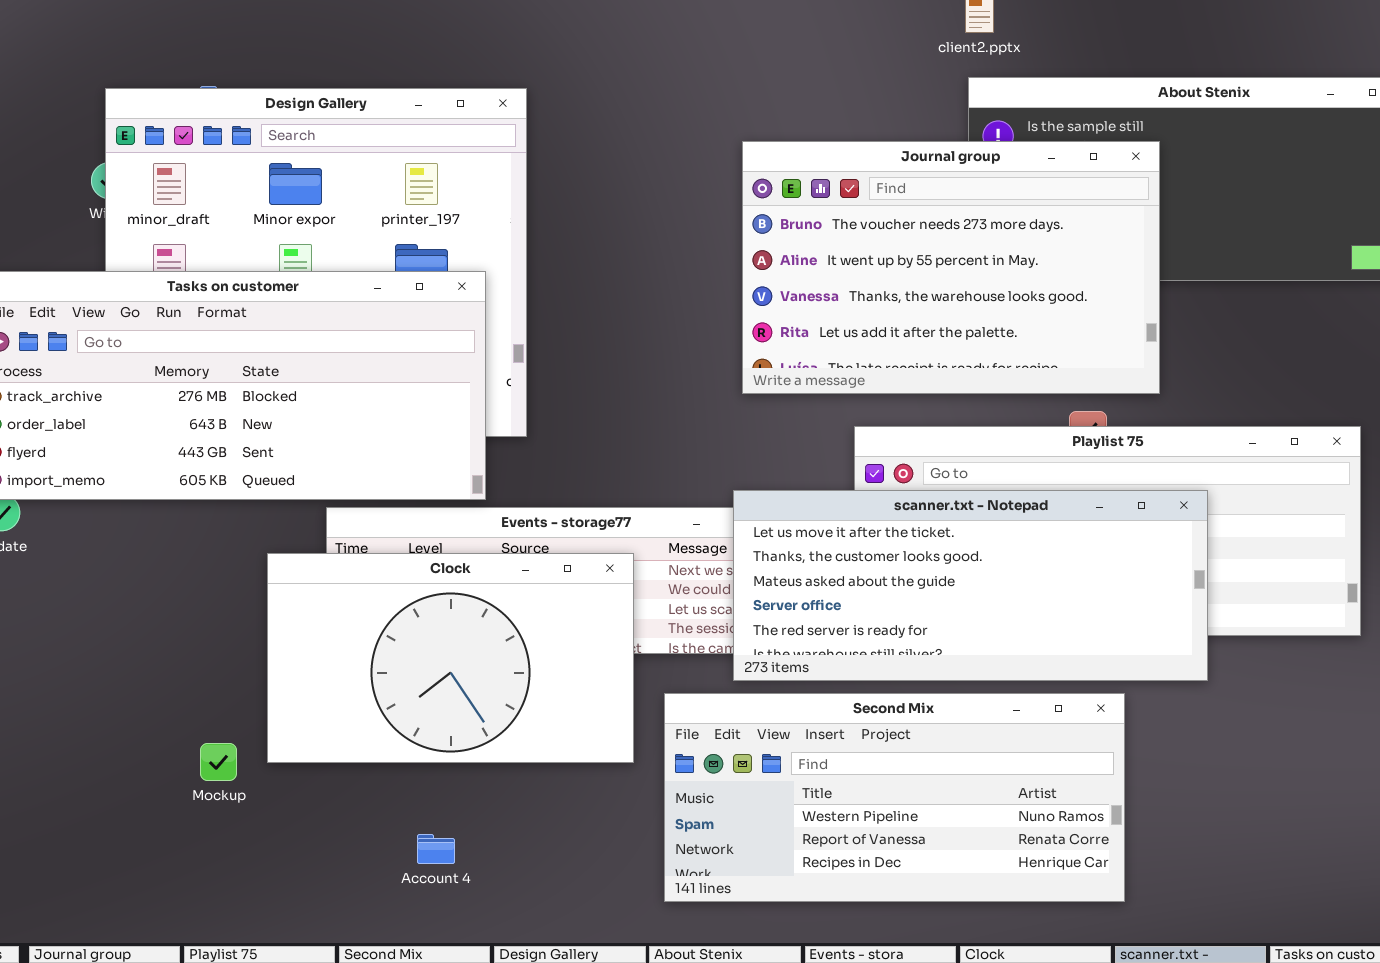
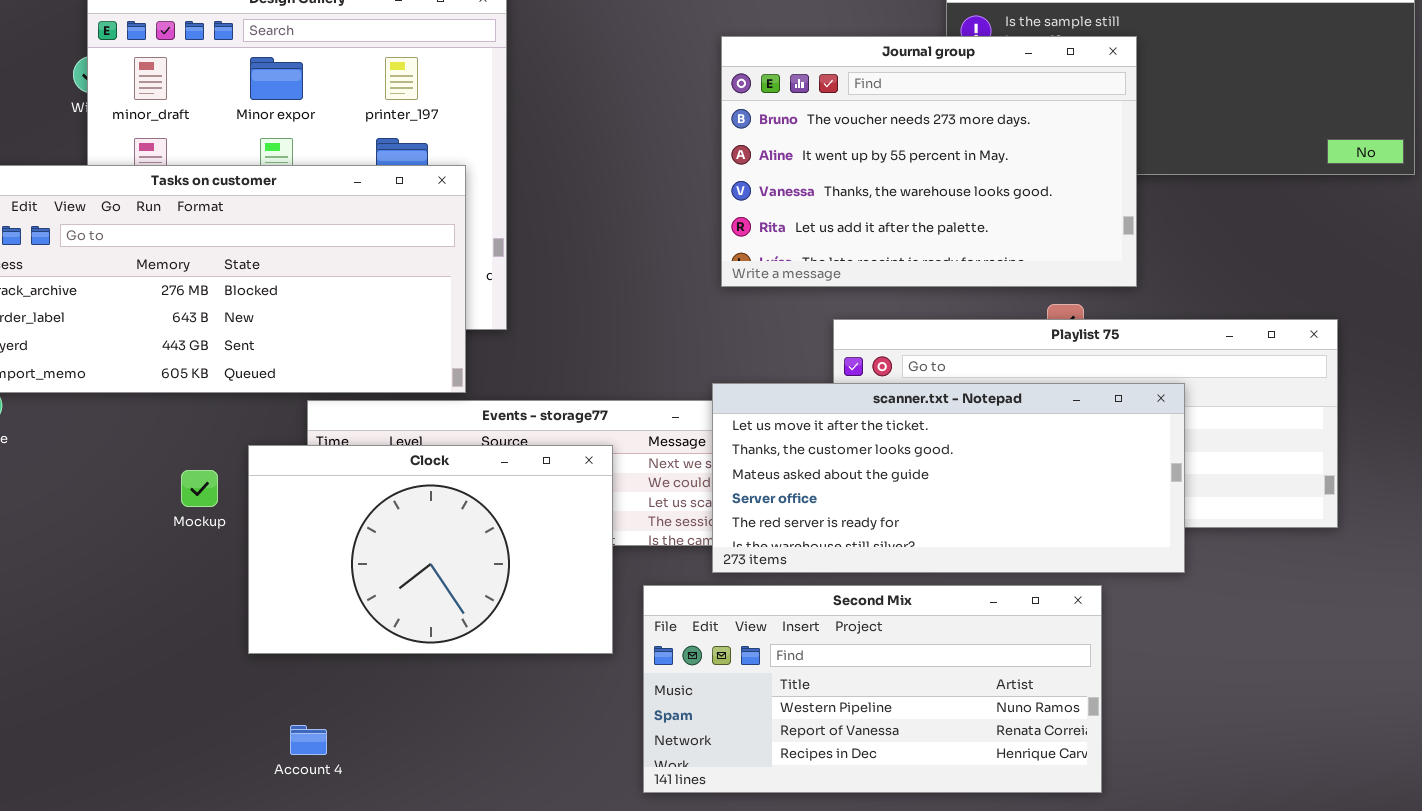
Mockup: [200,743,237,781] -> [181,470,218,507], moved
Account 4: [417,834,455,864] -> [290,725,327,755], moved

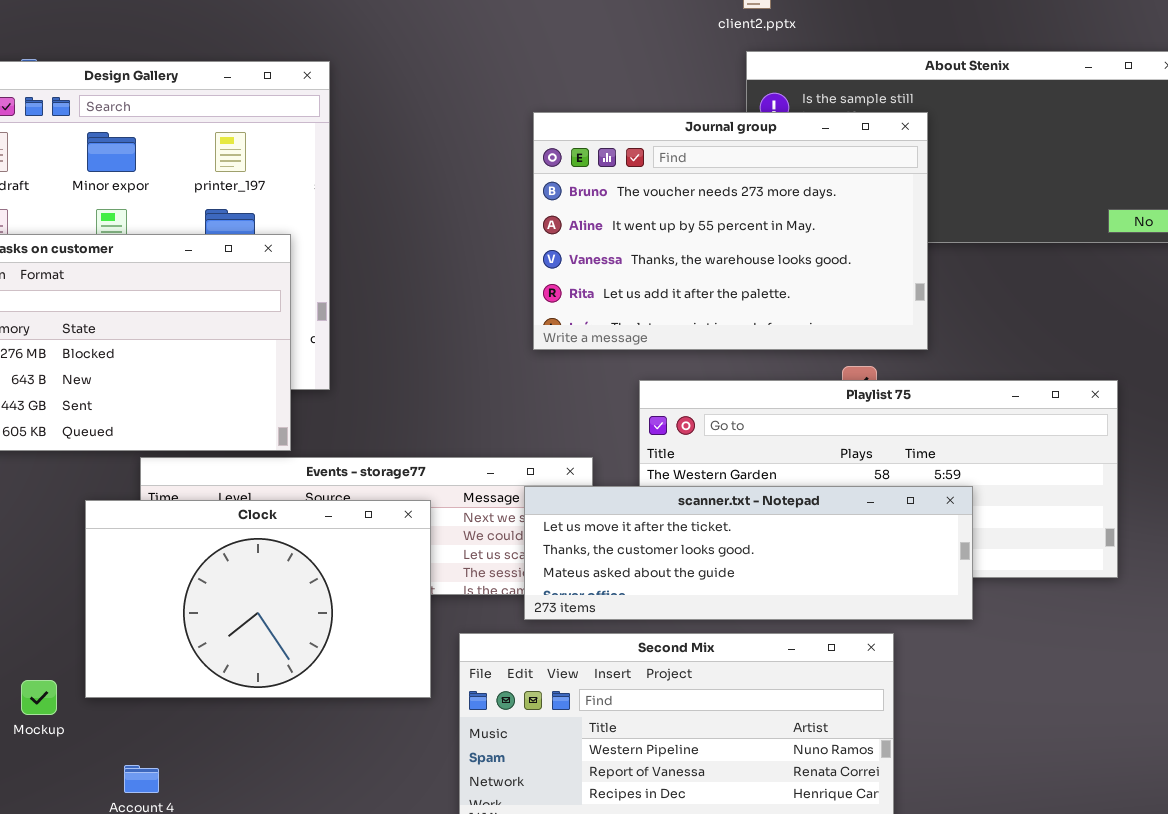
scanner.txt - Notepad: [712,383,1185,573] -> [524,486,973,620], resized
Mockup: [181,470,218,507] -> [21,680,57,715], moved

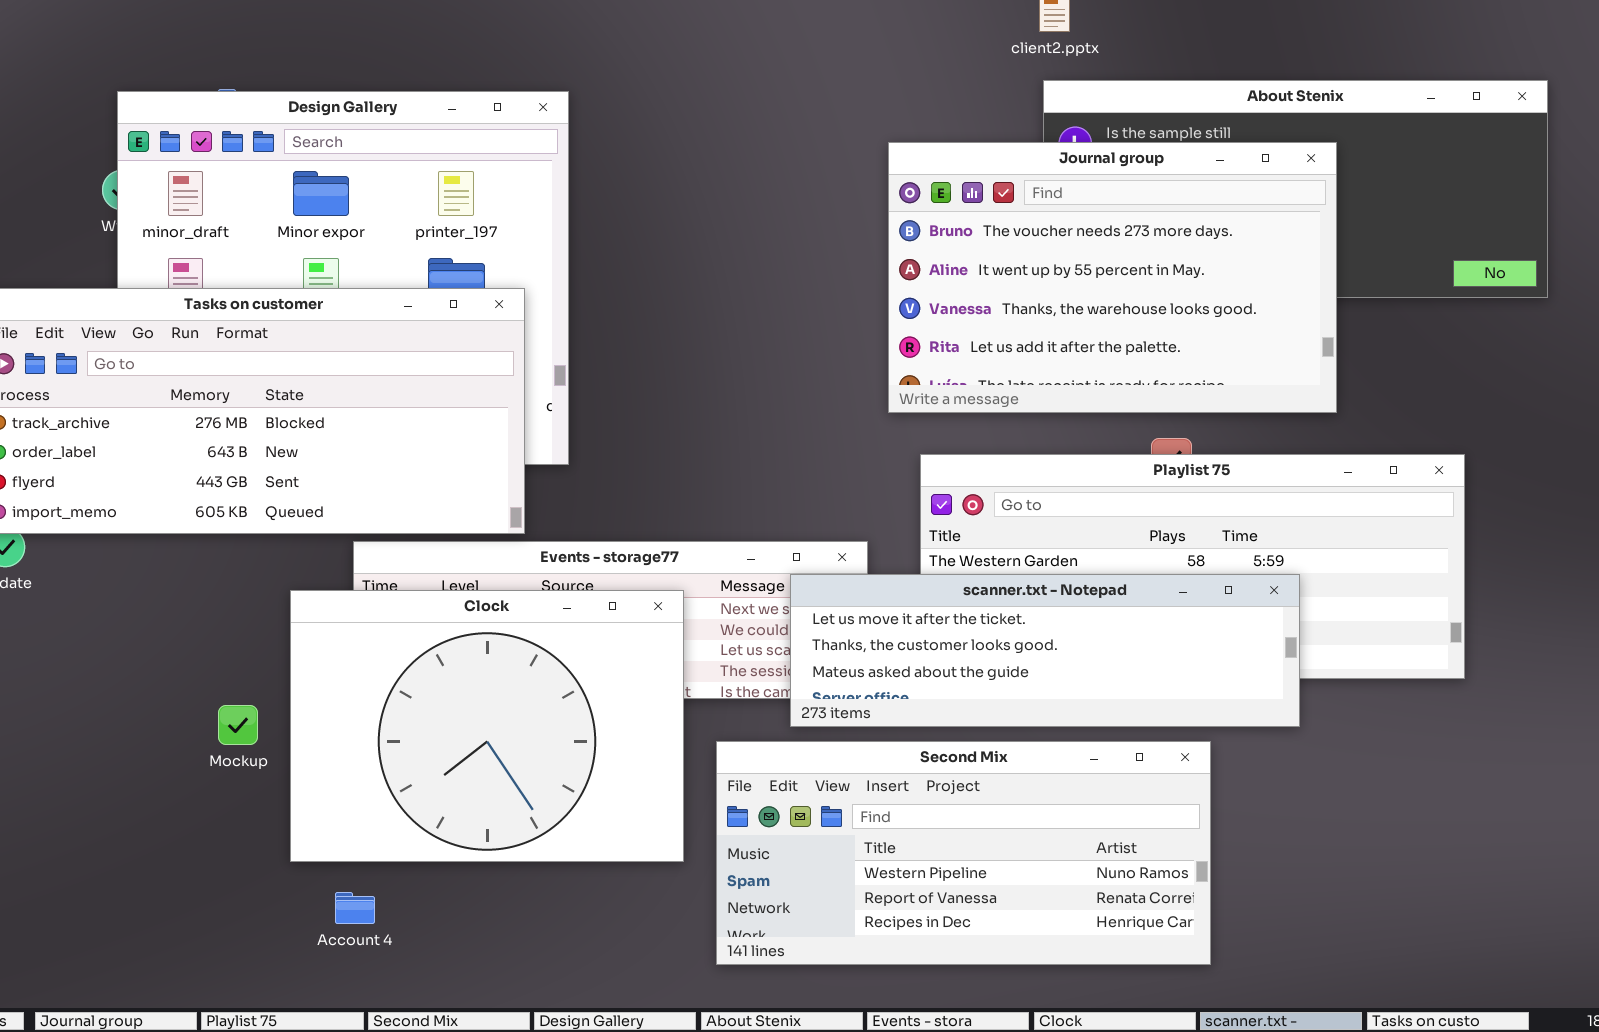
Journal group: [533,112,928,350] -> [888,142,1337,413], moved
Clock: [85,500,431,698] -> [290,590,684,862], resized
Mockup: [21,680,57,715] -> [218,705,258,745], moved

